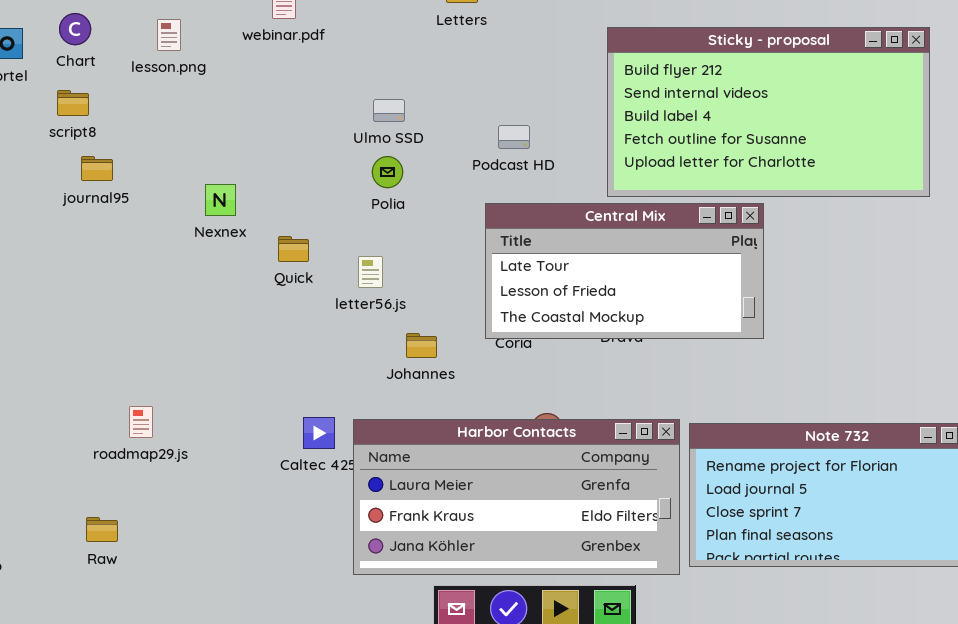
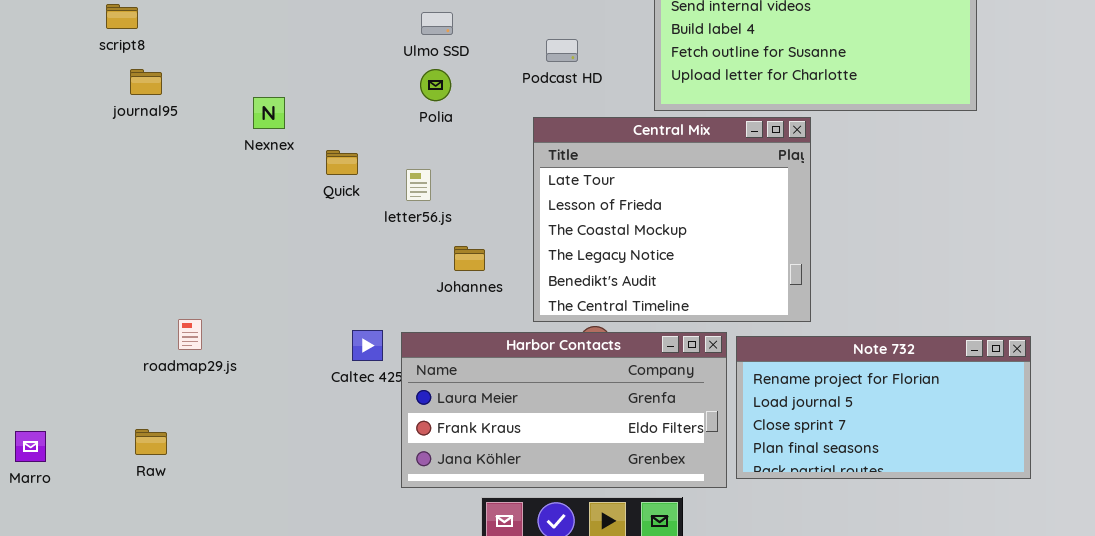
Central Mix: [485,203,764,339] -> [533,117,811,322], resized

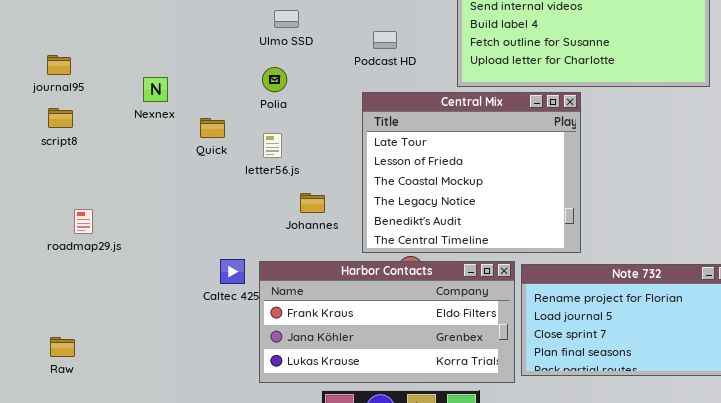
script8: [106,4,138,29] -> [48,108,73,128], moved
Polia: [420,69,451,101] -> [262,67,287,92], moved
roadmap29.js: [178,319,202,350] -> [74,209,93,234], moved
Harbor Contacts: [401,332,727,488] -> [259,261,515,383], scrolled down 1 row

